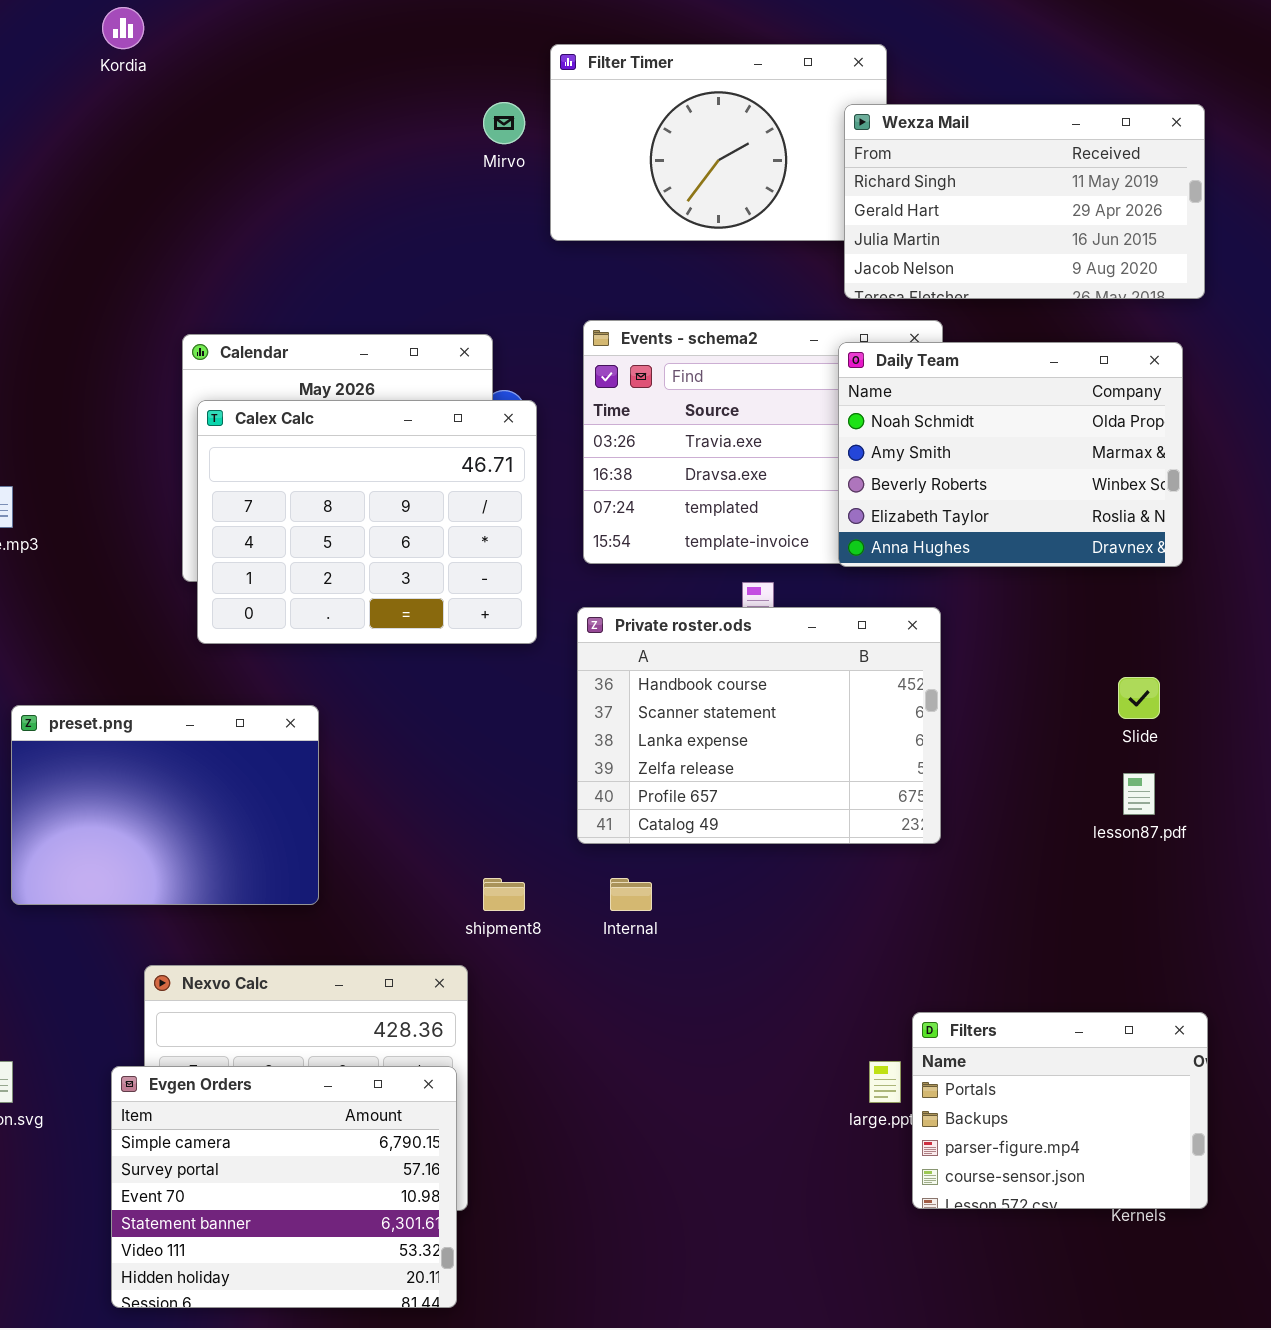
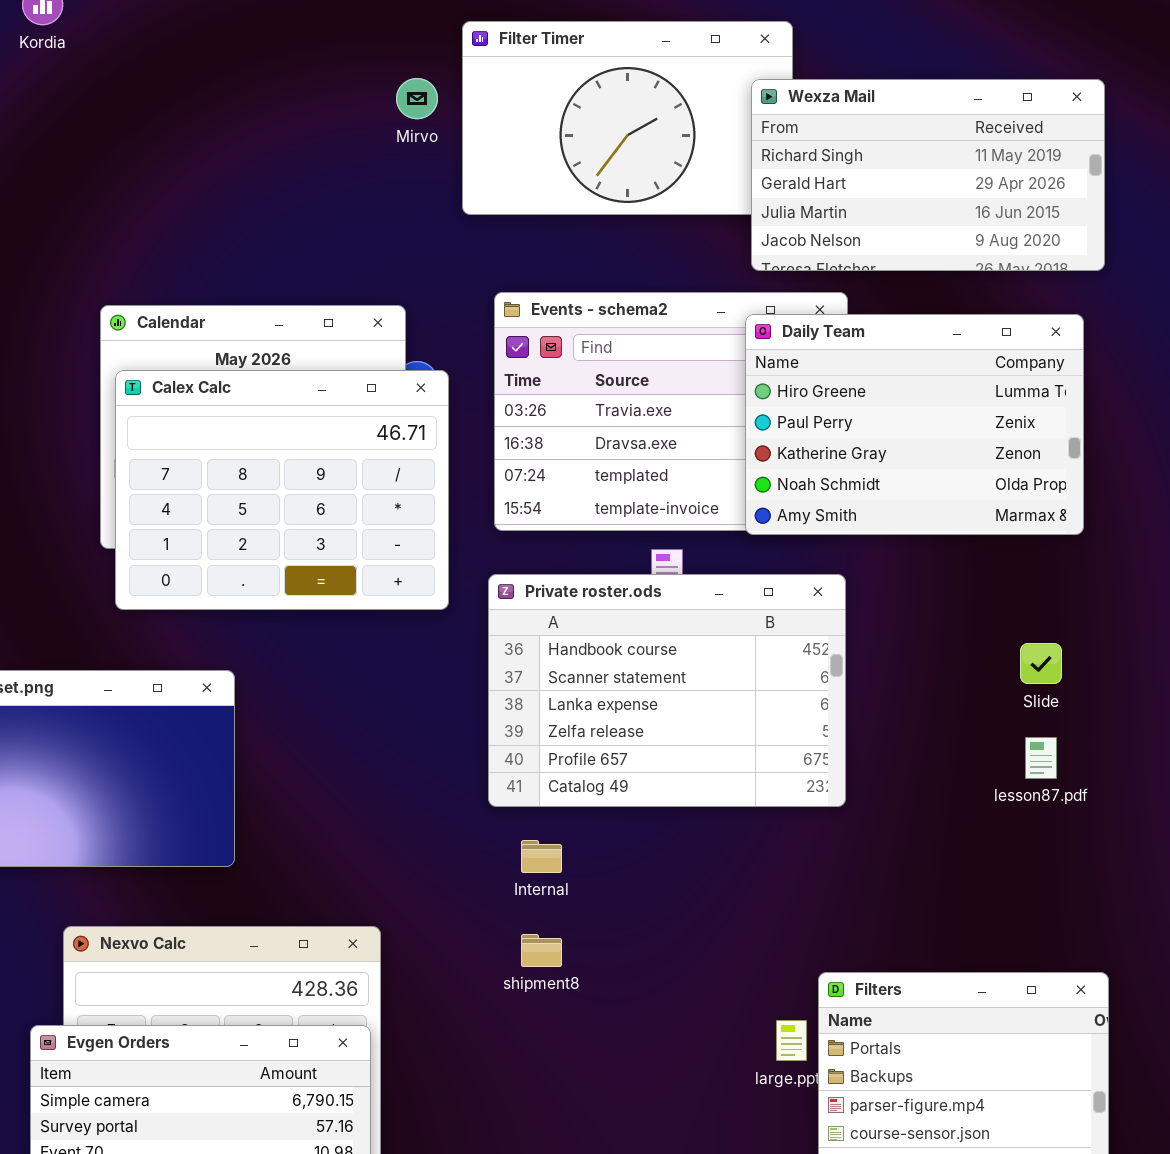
Daily Team: [838,342,1183,567] -> [745,314,1084,535], scrolled up 3 rows
shipment8: [483,878,525,911] -> [521,934,562,967], moved

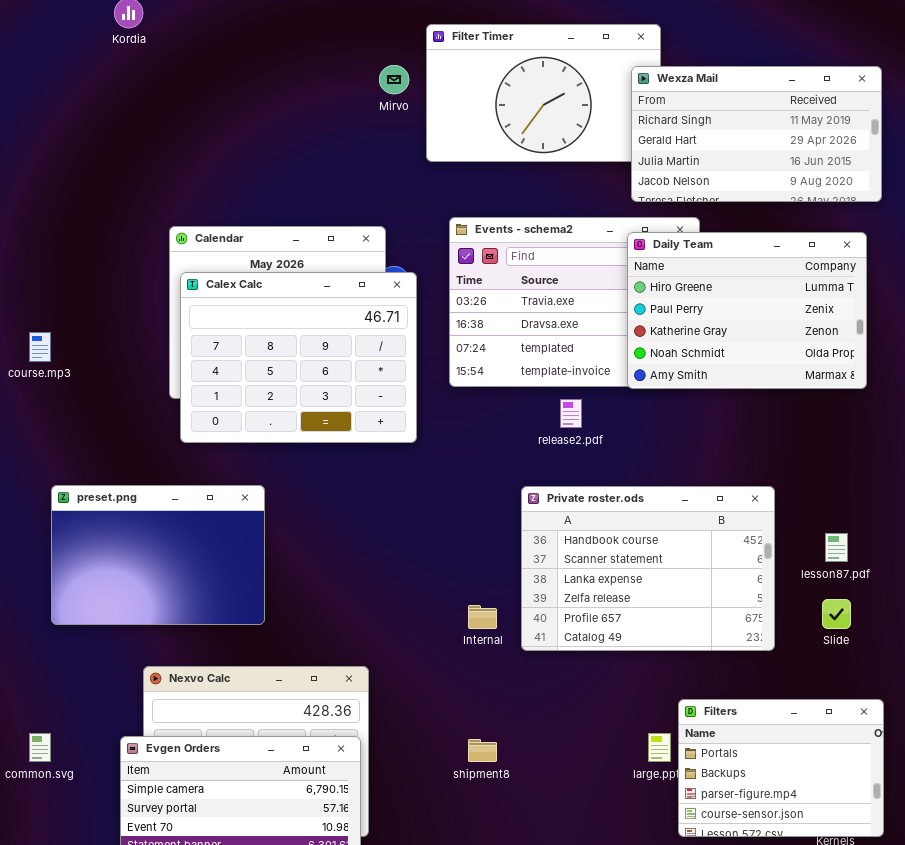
Private roster.ods: [488,574,846,807] -> [521,486,775,651], moved
Slide: [1020,643,1062,684] -> [822,599,851,629], moved
shipment8: [521,934,562,967] -> [468,739,497,762], moved

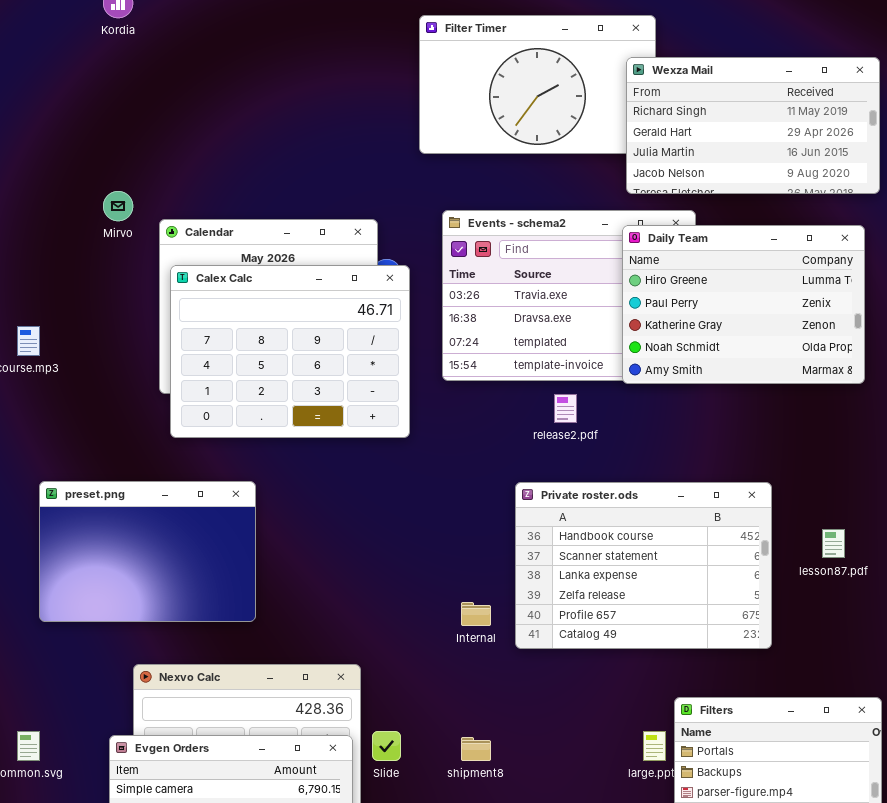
Mirvo: [379,65,409,94] -> [103,191,133,221], moved
Slide: [822,599,851,629] -> [372,731,401,761], moved

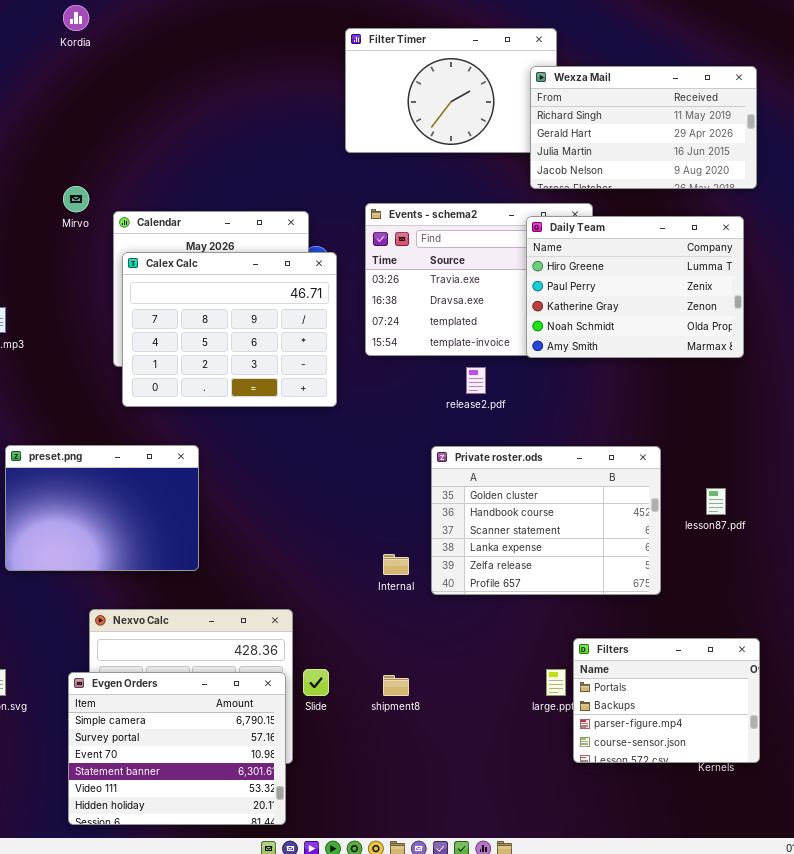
Private roster.ods: [515,482,772,649] -> [431,446,661,595], scrolled up 1 row

